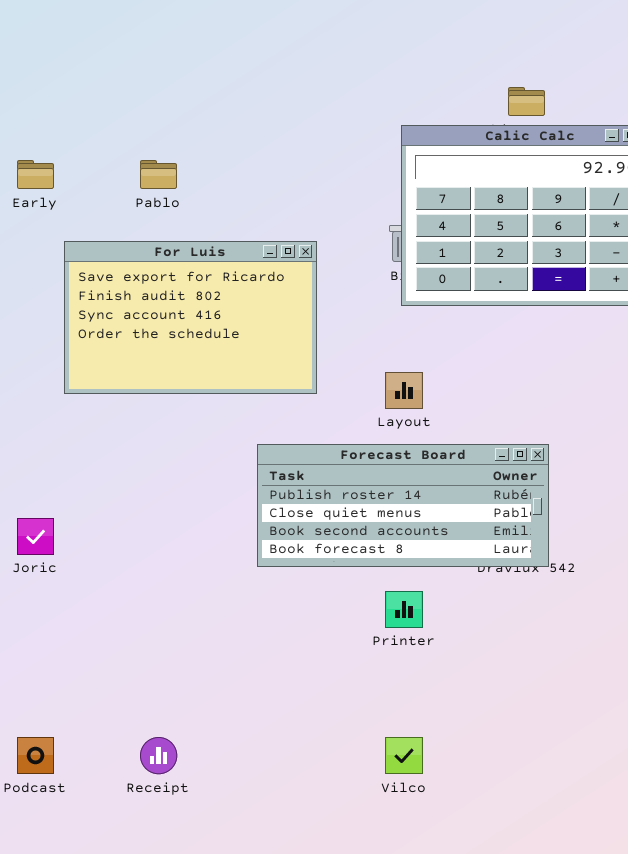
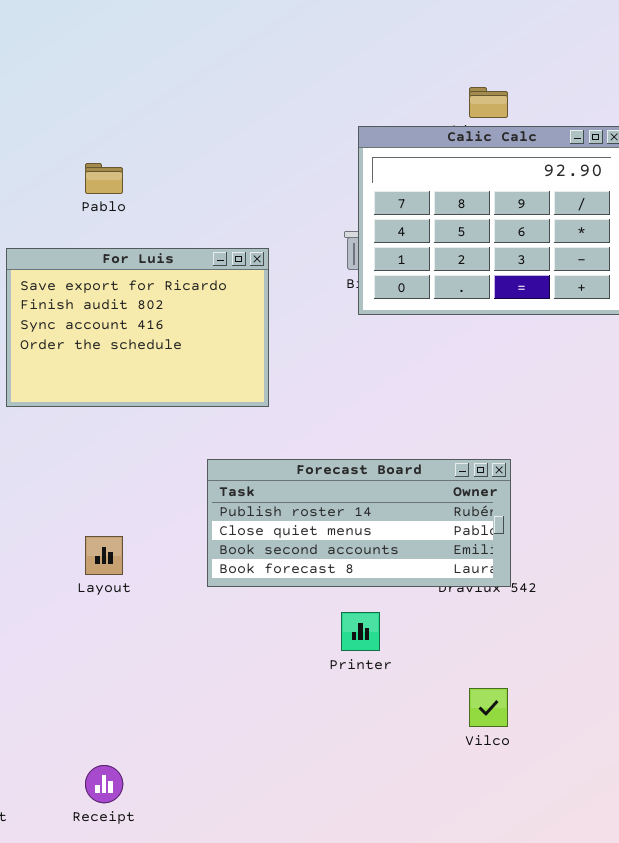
Layout: [385,372,423,409] -> [85,536,123,575], moved
Vilco: [385,737,423,774] -> [469,688,508,727], moved

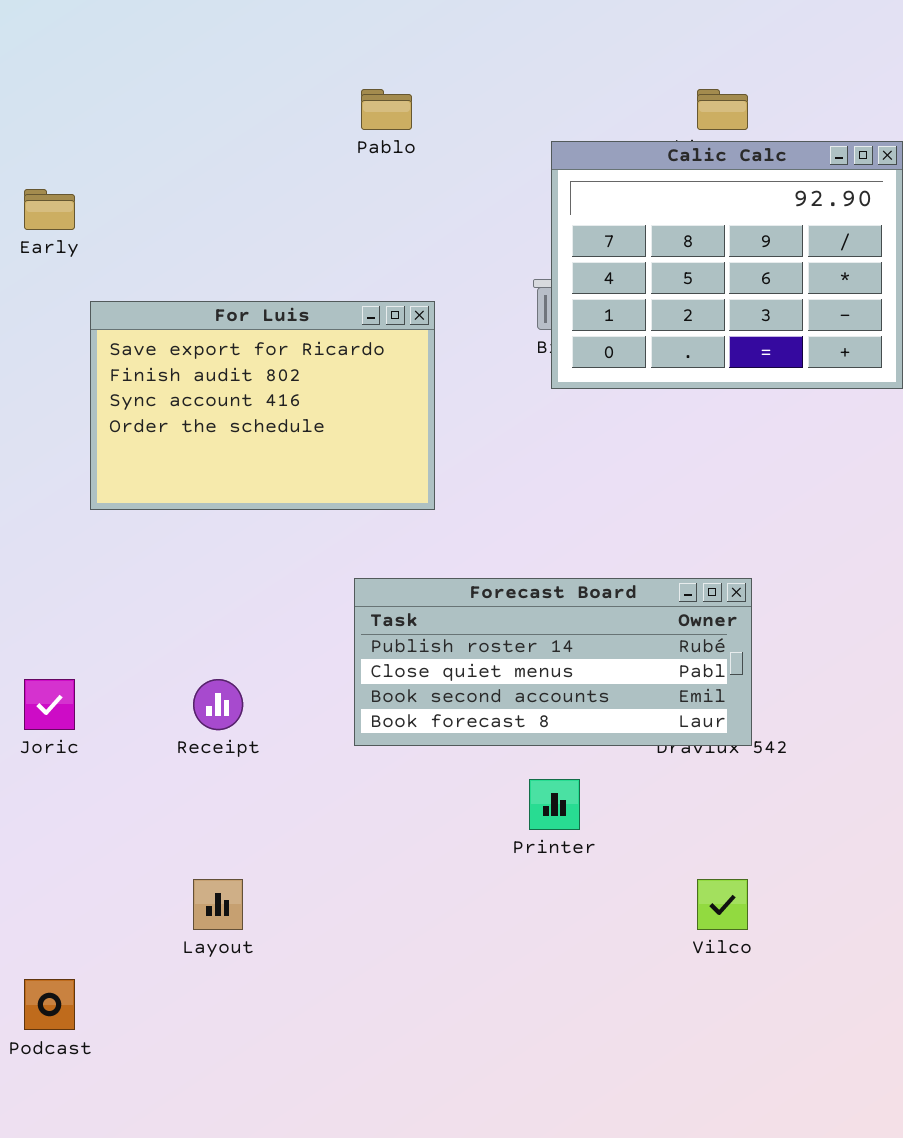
Pablo: [85,163,123,194] -> [361,89,412,130], moved
Layout: [85,536,123,575] -> [193,879,243,930], moved
Receipt: [85,765,123,803] -> [193,679,243,730], moved

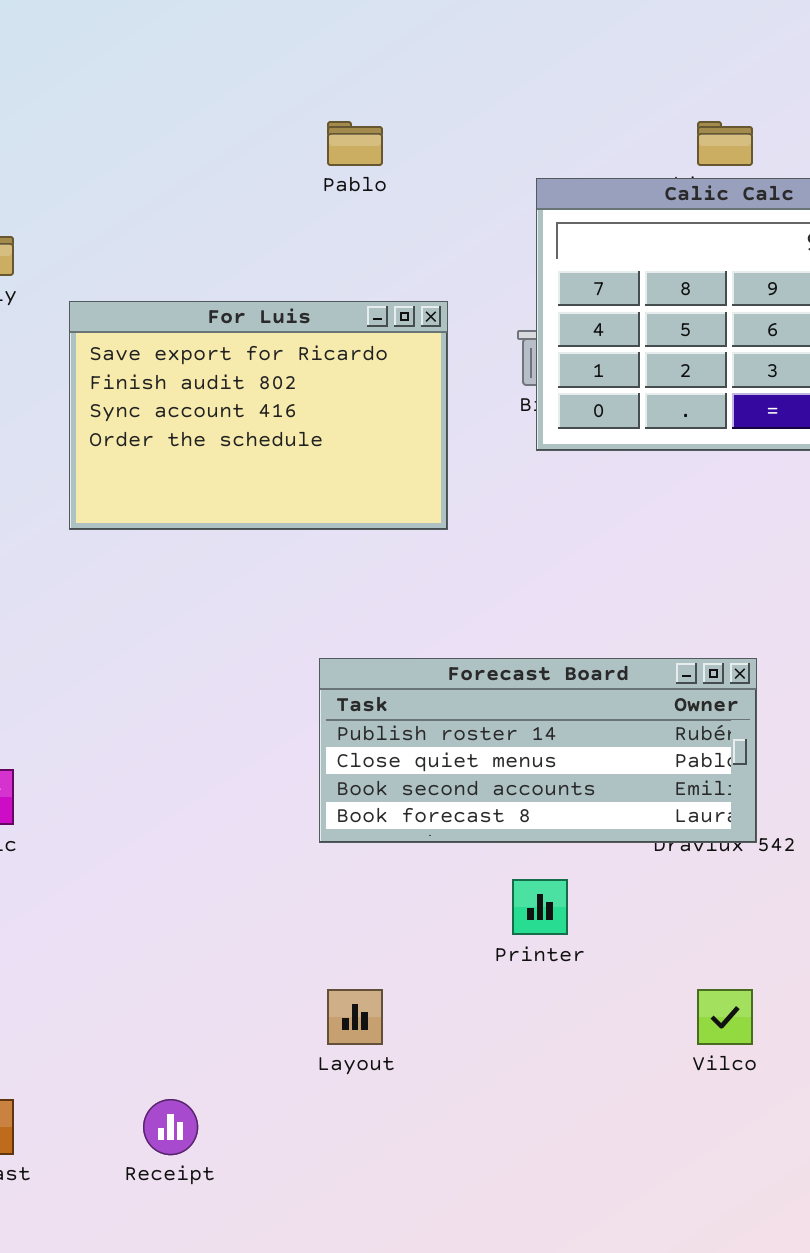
For Luis: [90,301,435,510] -> [69,301,448,530], moved
Receipt: [193,679,243,730] -> [143,1099,198,1155], moved
Layout: [193,879,243,930] -> [327,989,383,1045], moved

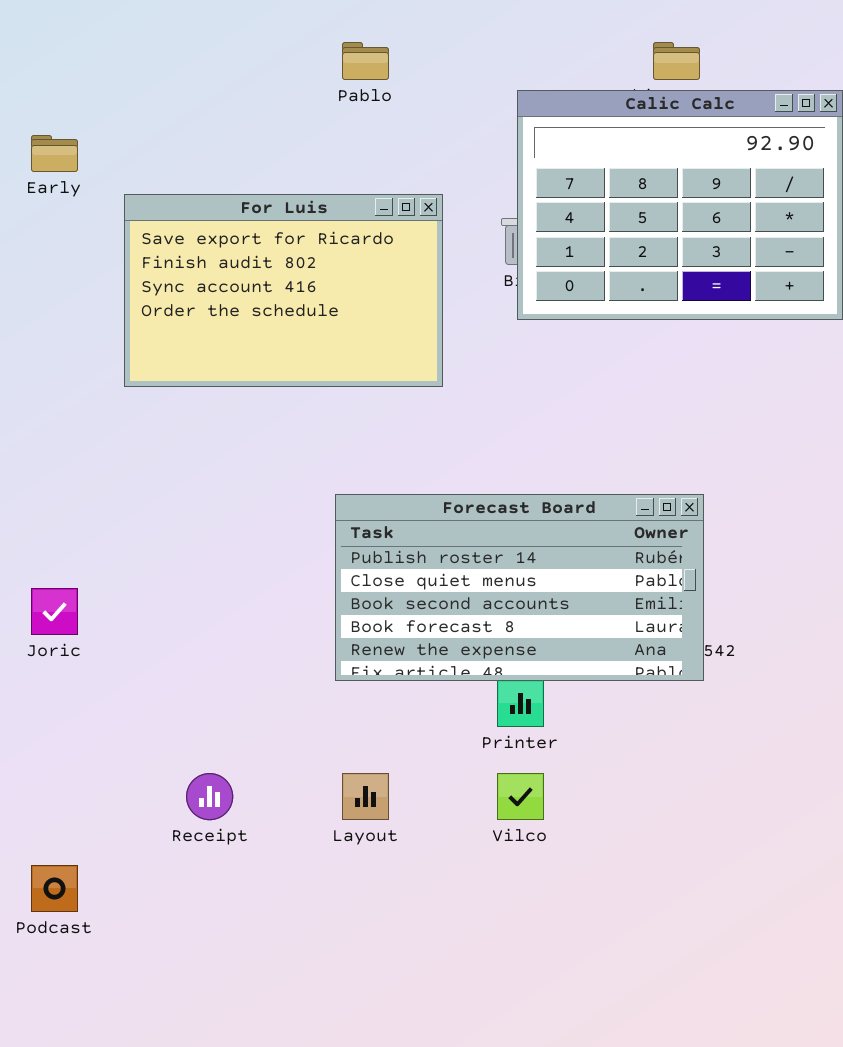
Forecast Board: [319,658,757,843] -> [335,494,704,681], resized
Vilco: [697,989,753,1045] -> [497,773,544,820], moved
Receipt: [143,1099,198,1155] -> [186,773,233,820], moved

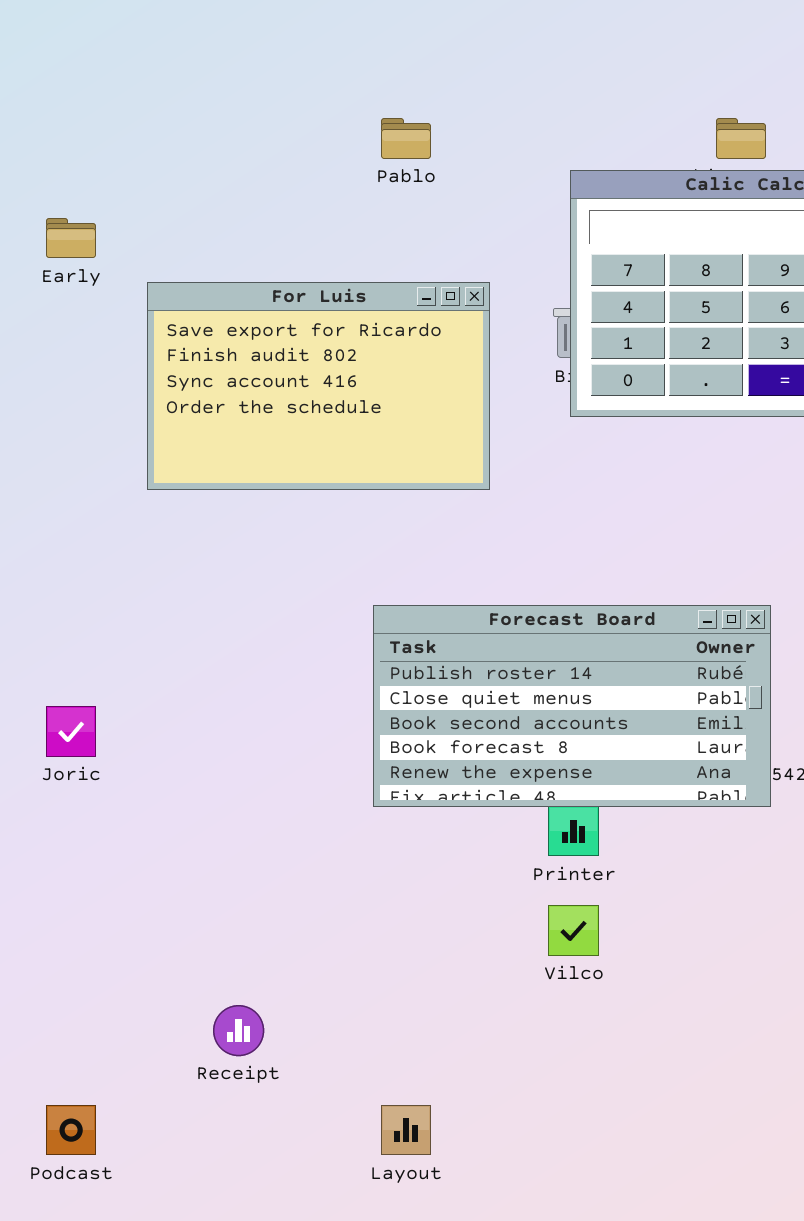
Receipt: [186,773,233,820] -> [213,1005,264,1056], moved
Layout: [342,773,389,820] -> [381,1105,431,1155], moved
Podcast: [31,865,78,912] -> [46,1105,96,1155], moved

